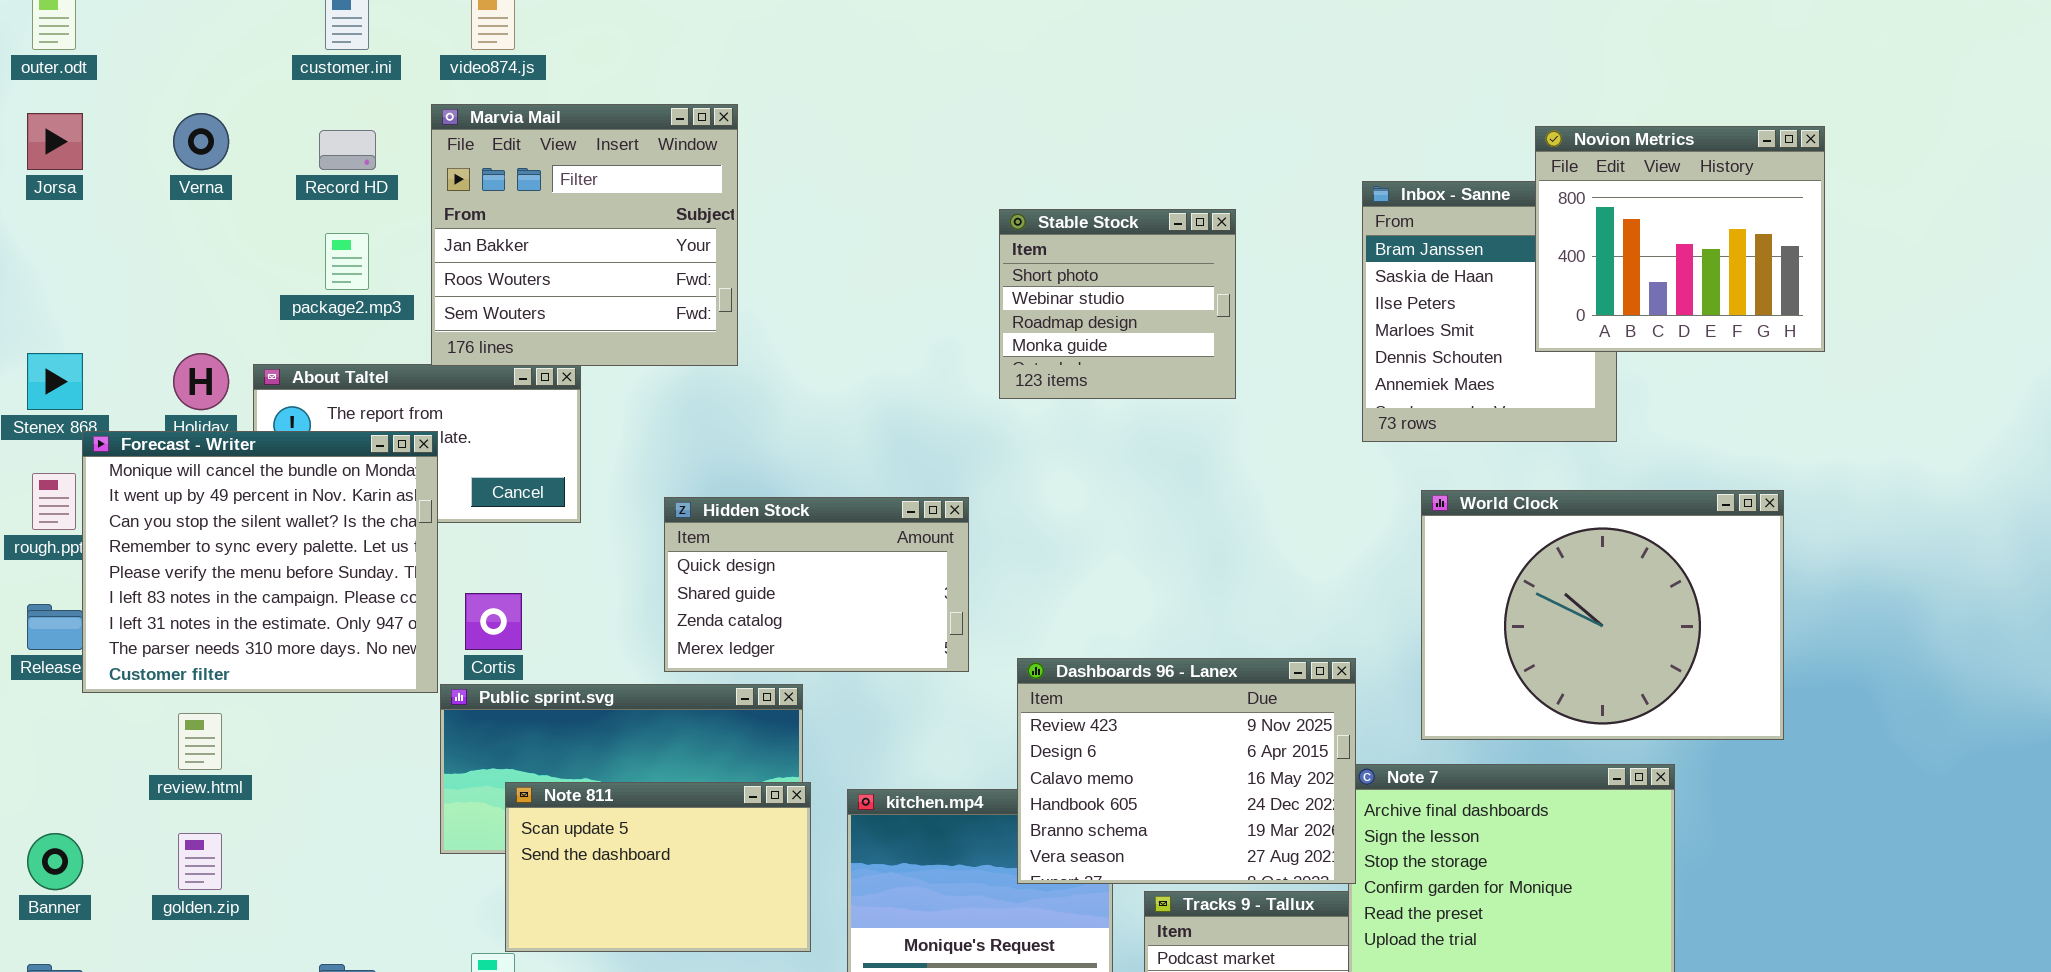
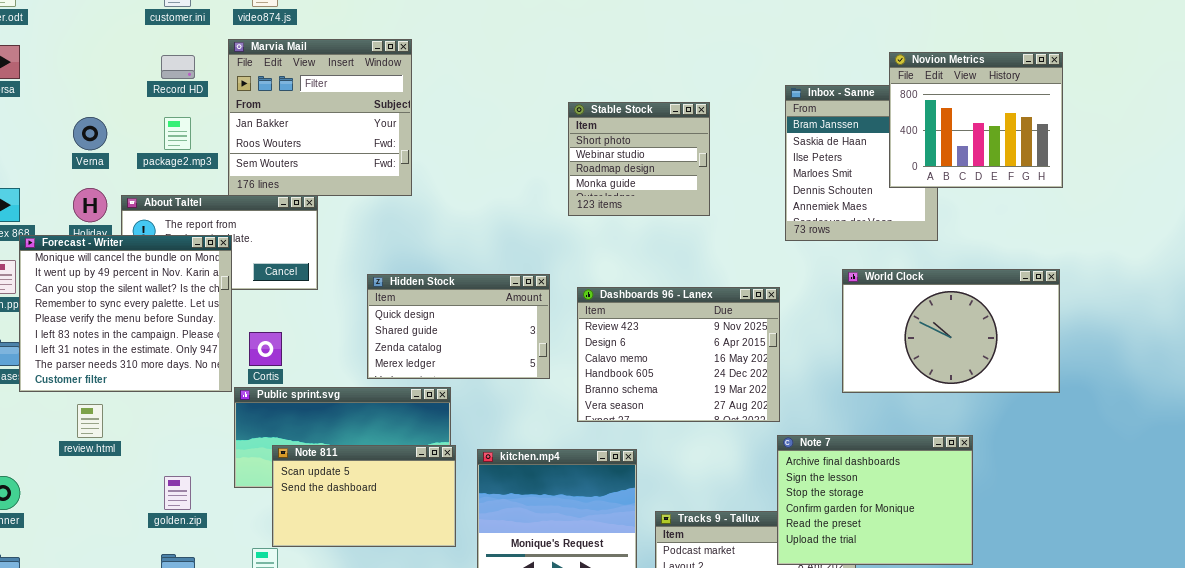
Verna: [173,113,229,170] -> [73,117,107,150], moved
World Clock: [1421,490,1784,740] -> [842,269,1060,393], moved, resized
Dashboards 96 - Lanex: [1017,658,1356,884] -> [577,287,780,422], moved
golden.zip: [178,833,222,890] -> [164,476,191,510], moved

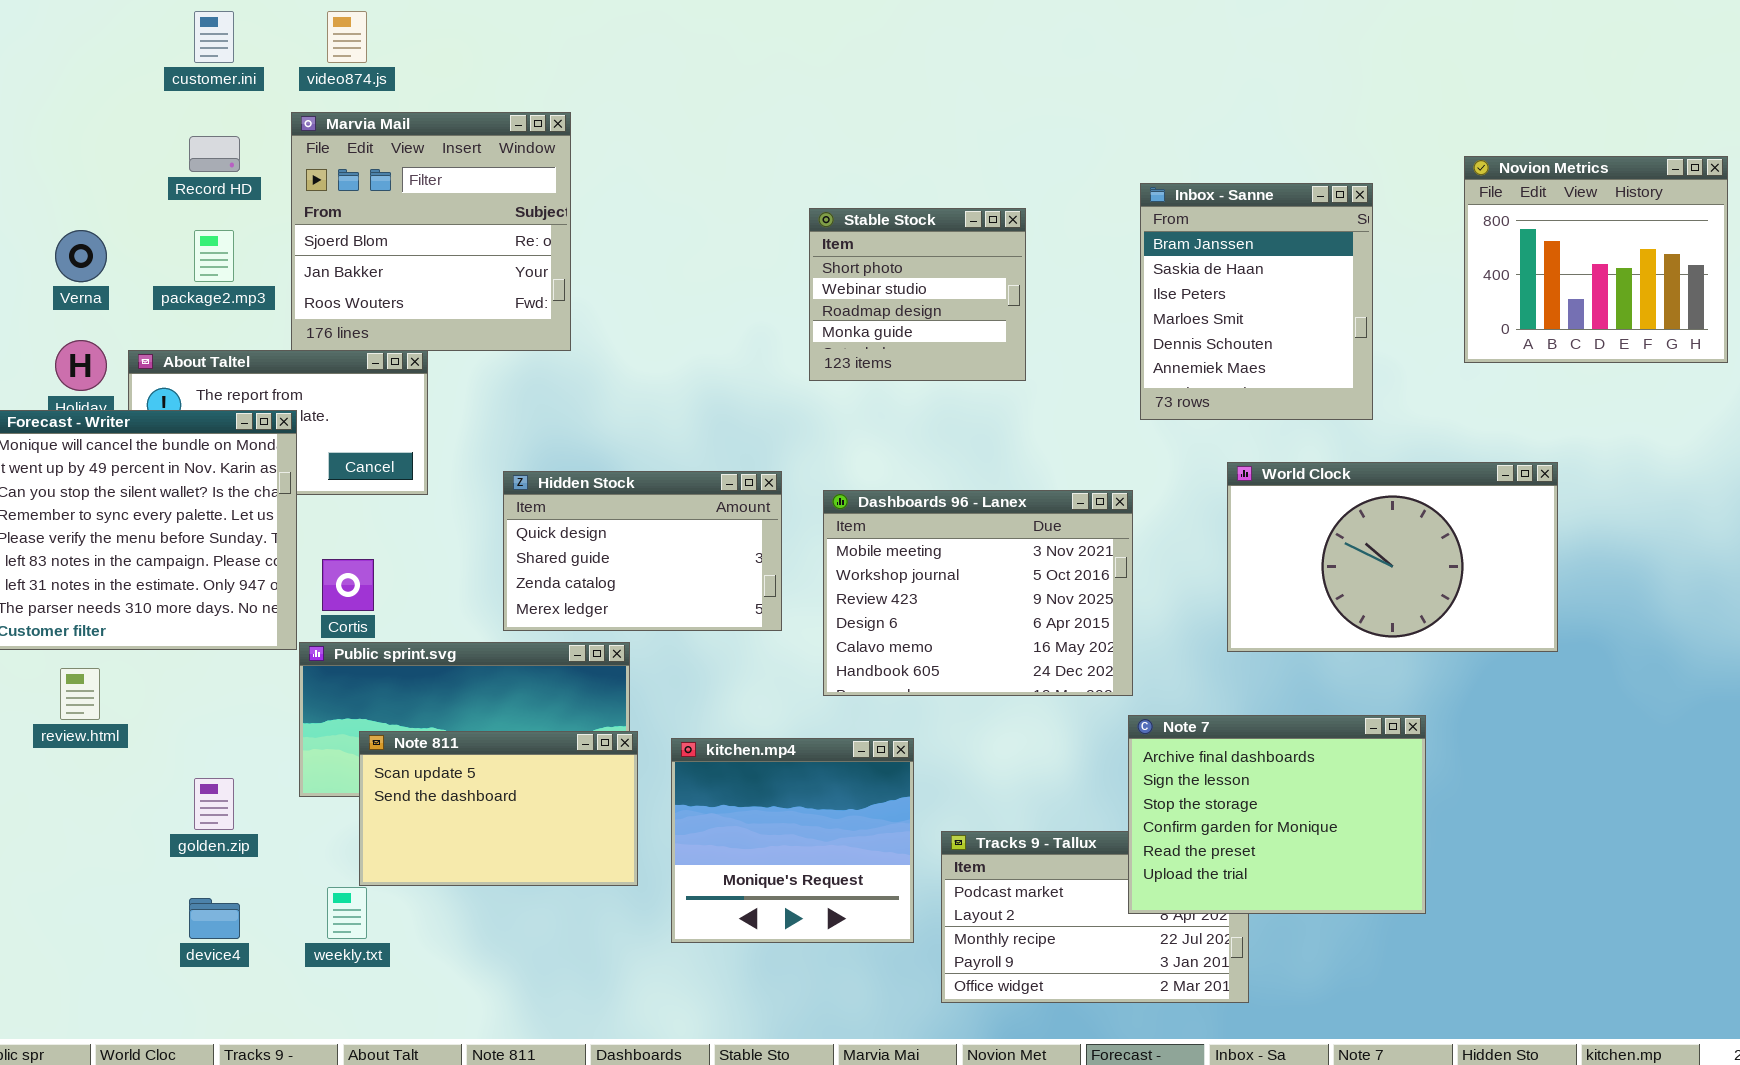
Marvia Mail: [228,39,412,196] -> [291,112,571,351], scrolled up 1 row
Novion Metrics: [889,52,1063,188] -> [1464,156,1728,363], moved
Dashboards 96 - Lanex: [577,287,780,422] -> [823,490,1133,696], scrolled up 2 rows

